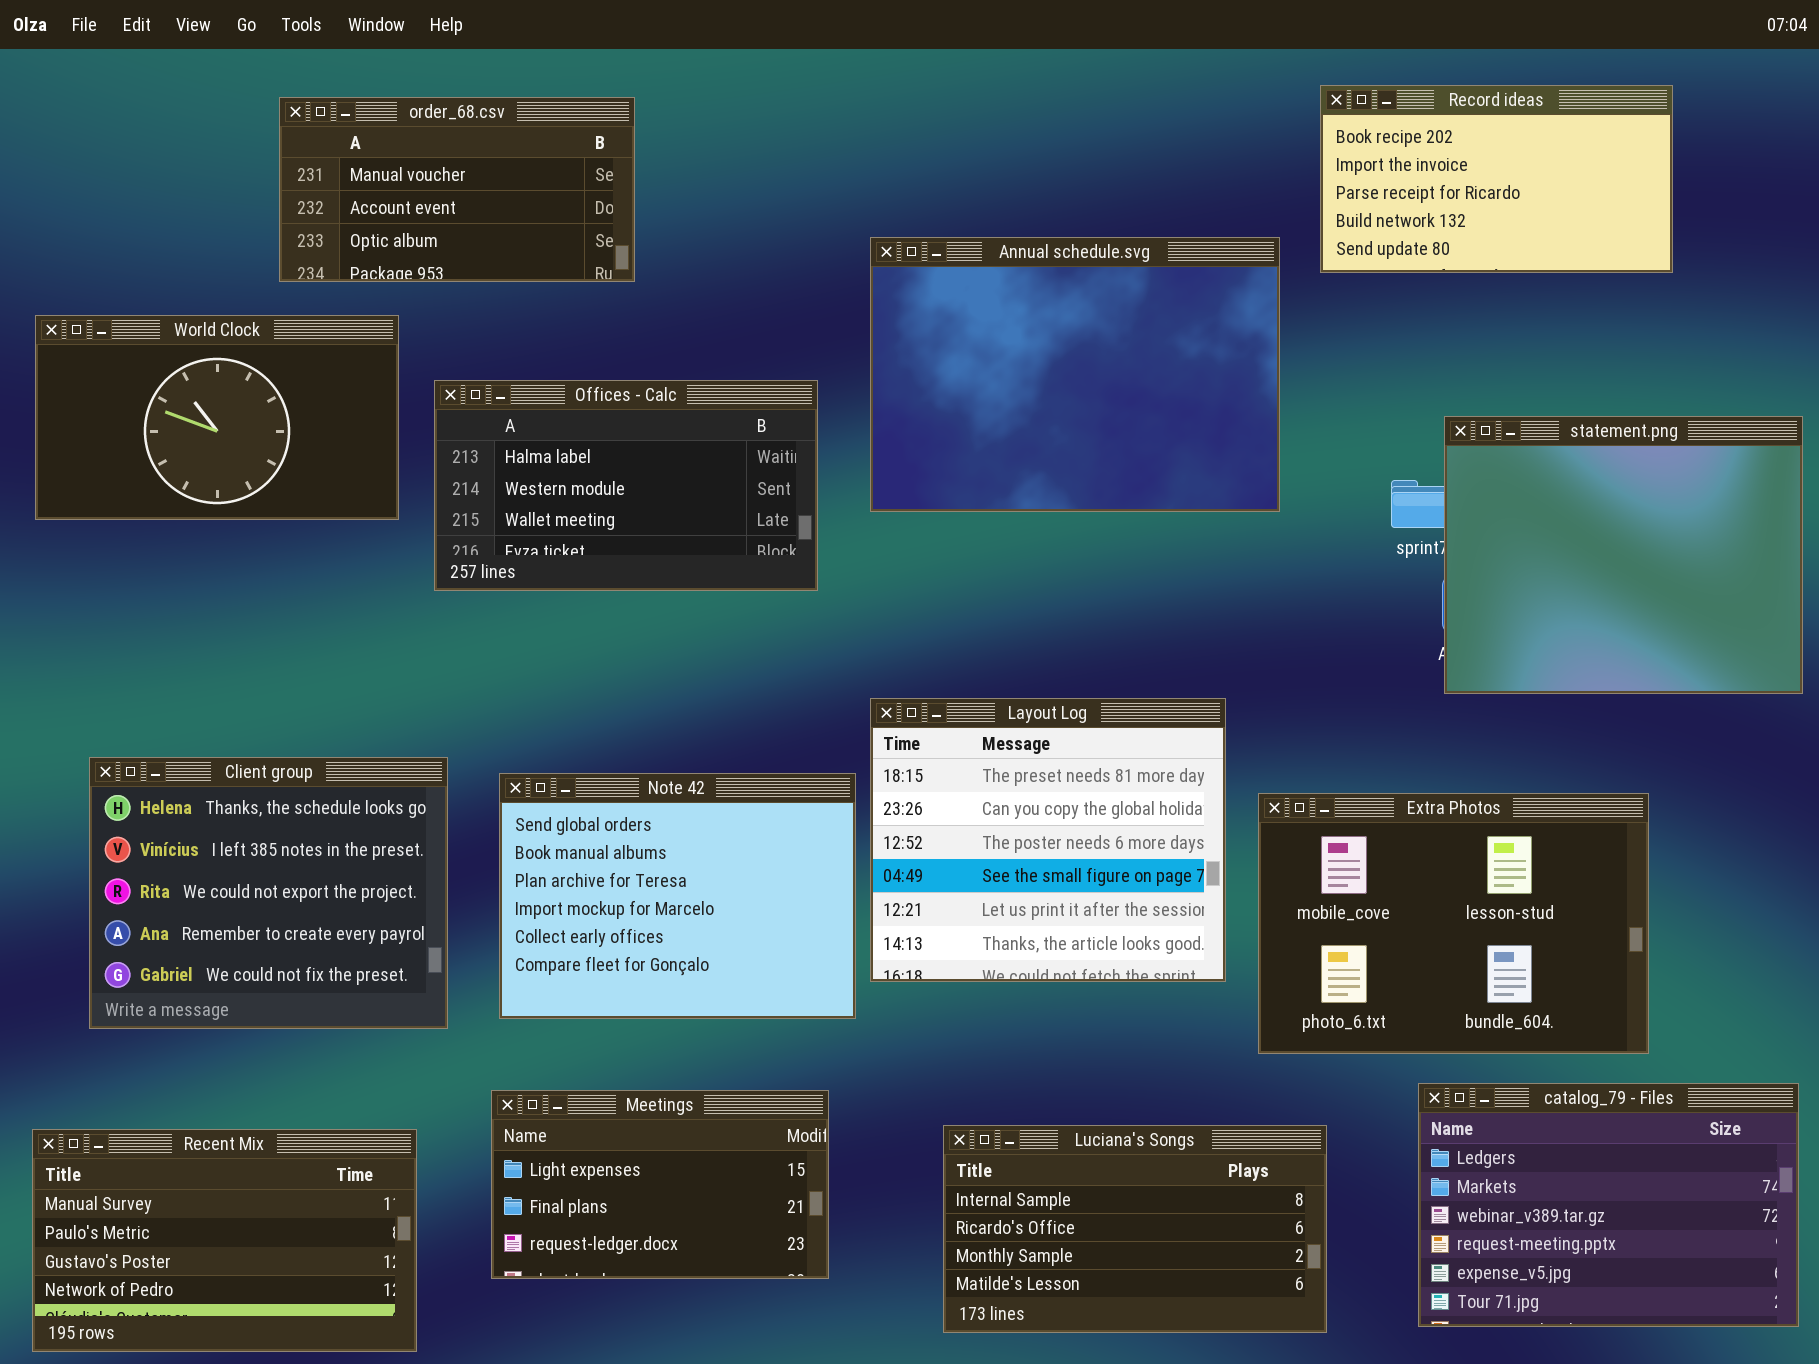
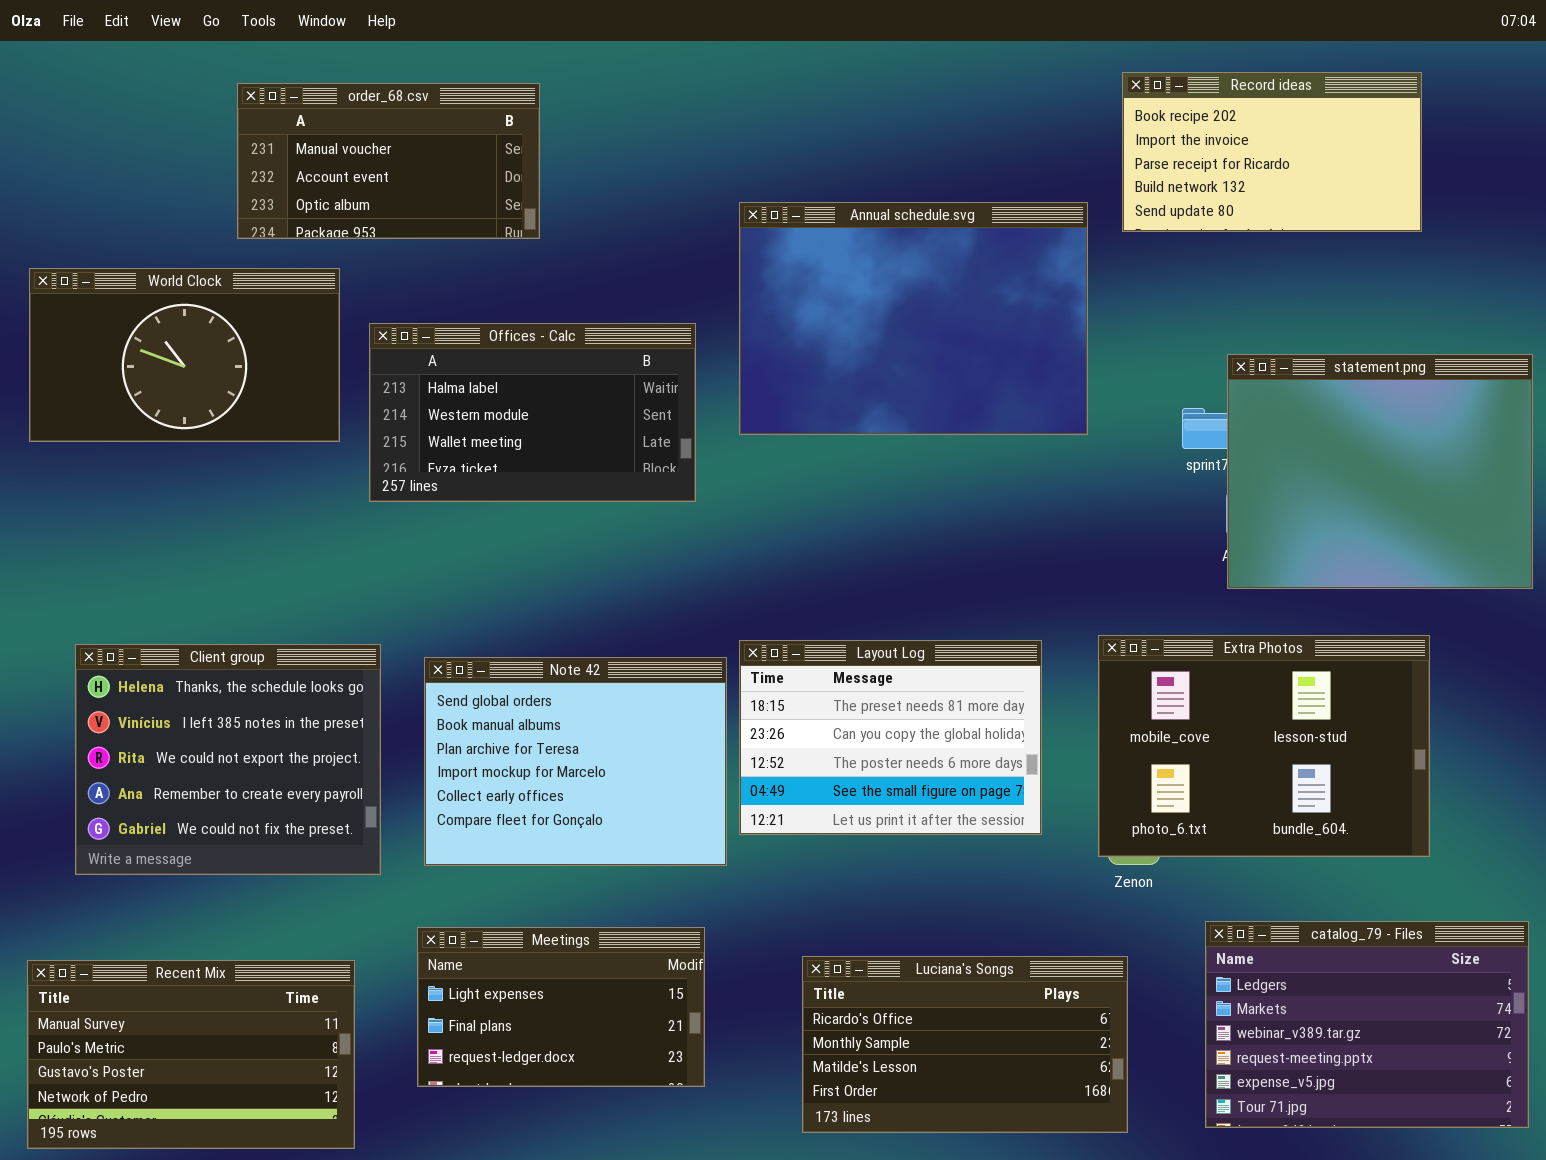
Layout Log: [870,698,1226,982] -> [739,640,1042,835], resized
Extra Photos: [1258,793,1649,1054] -> [1098,635,1430,857], moved
Luciana's Songs: [943,1125,1327,1333] -> [802,956,1128,1133], scrolled down 1 row

